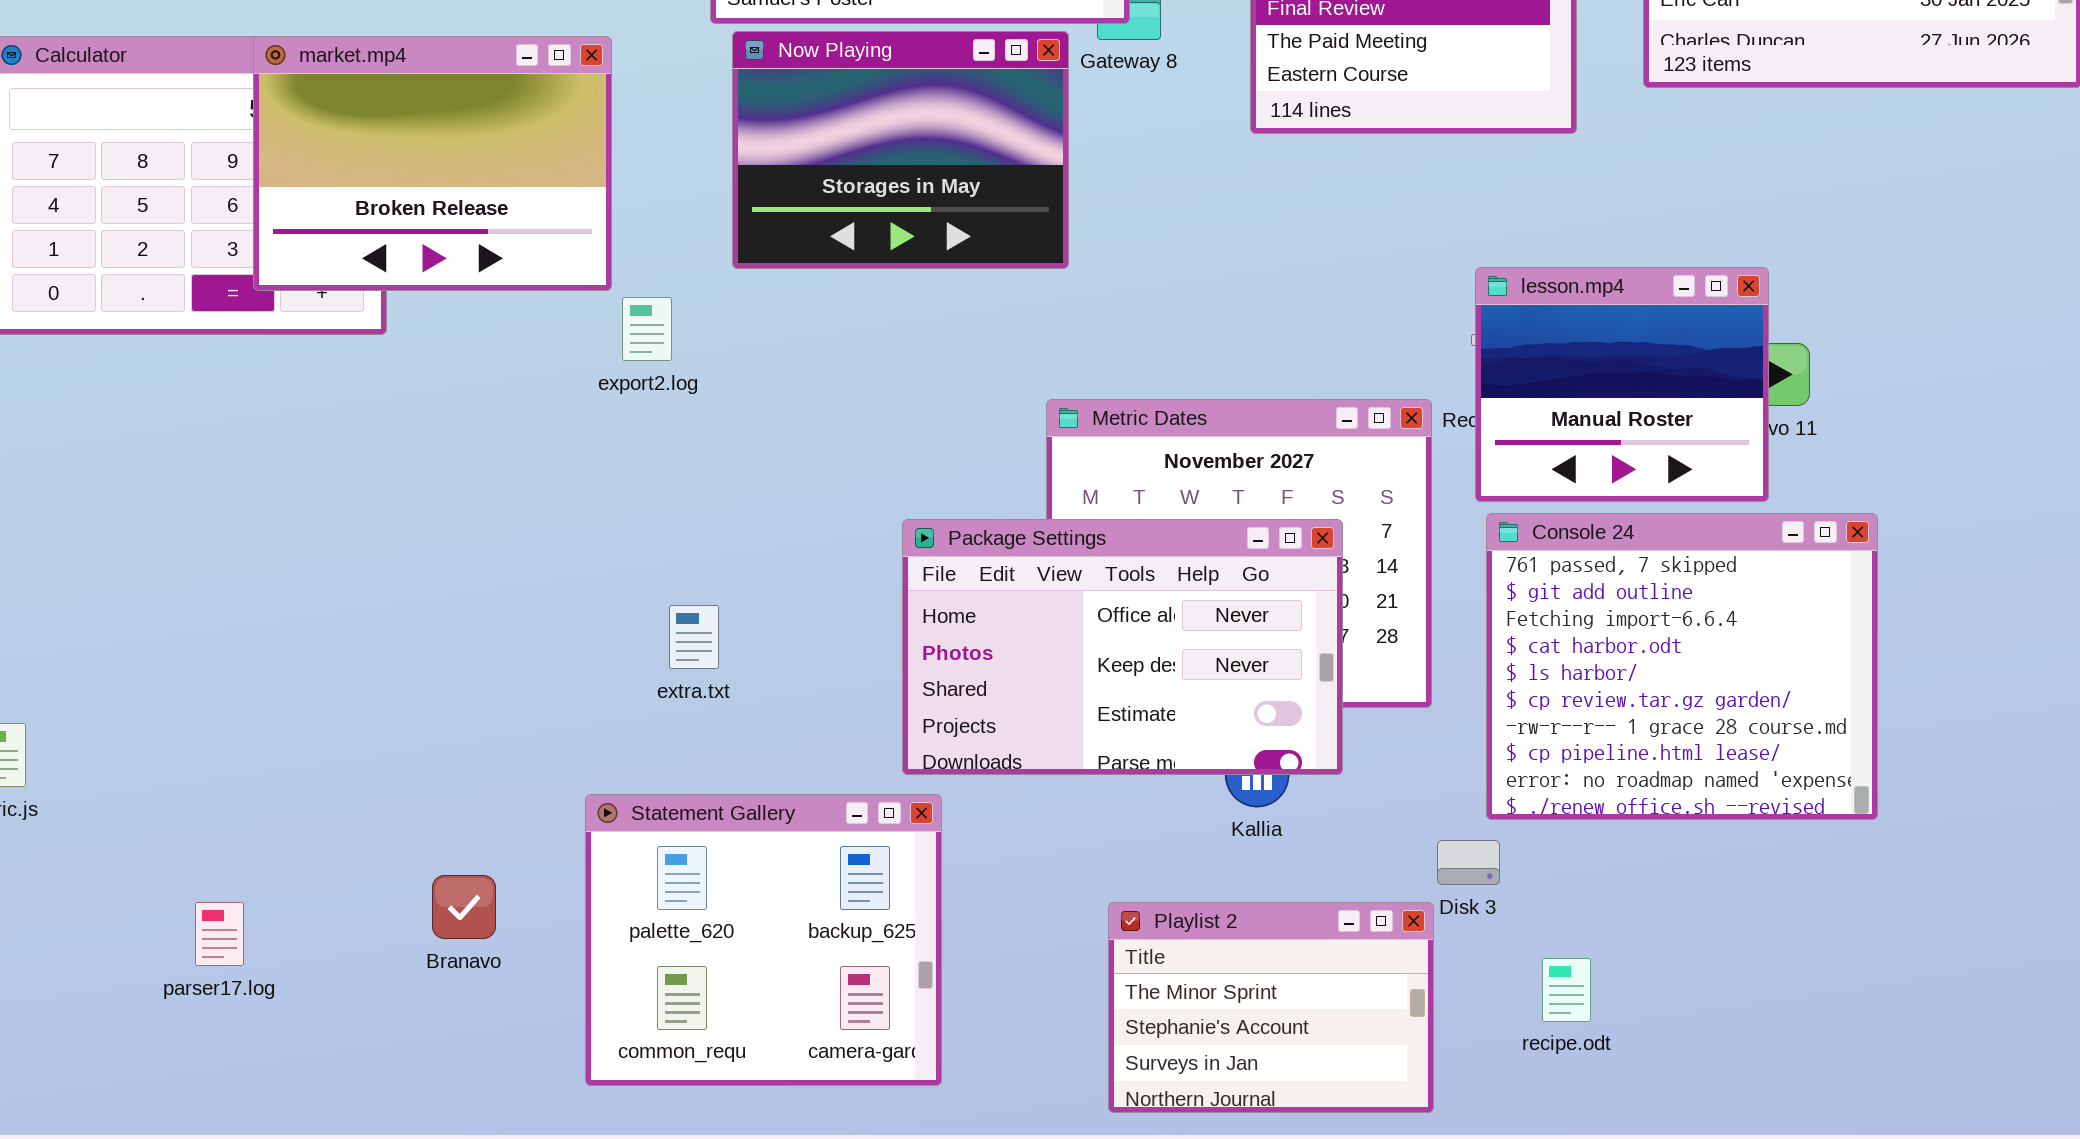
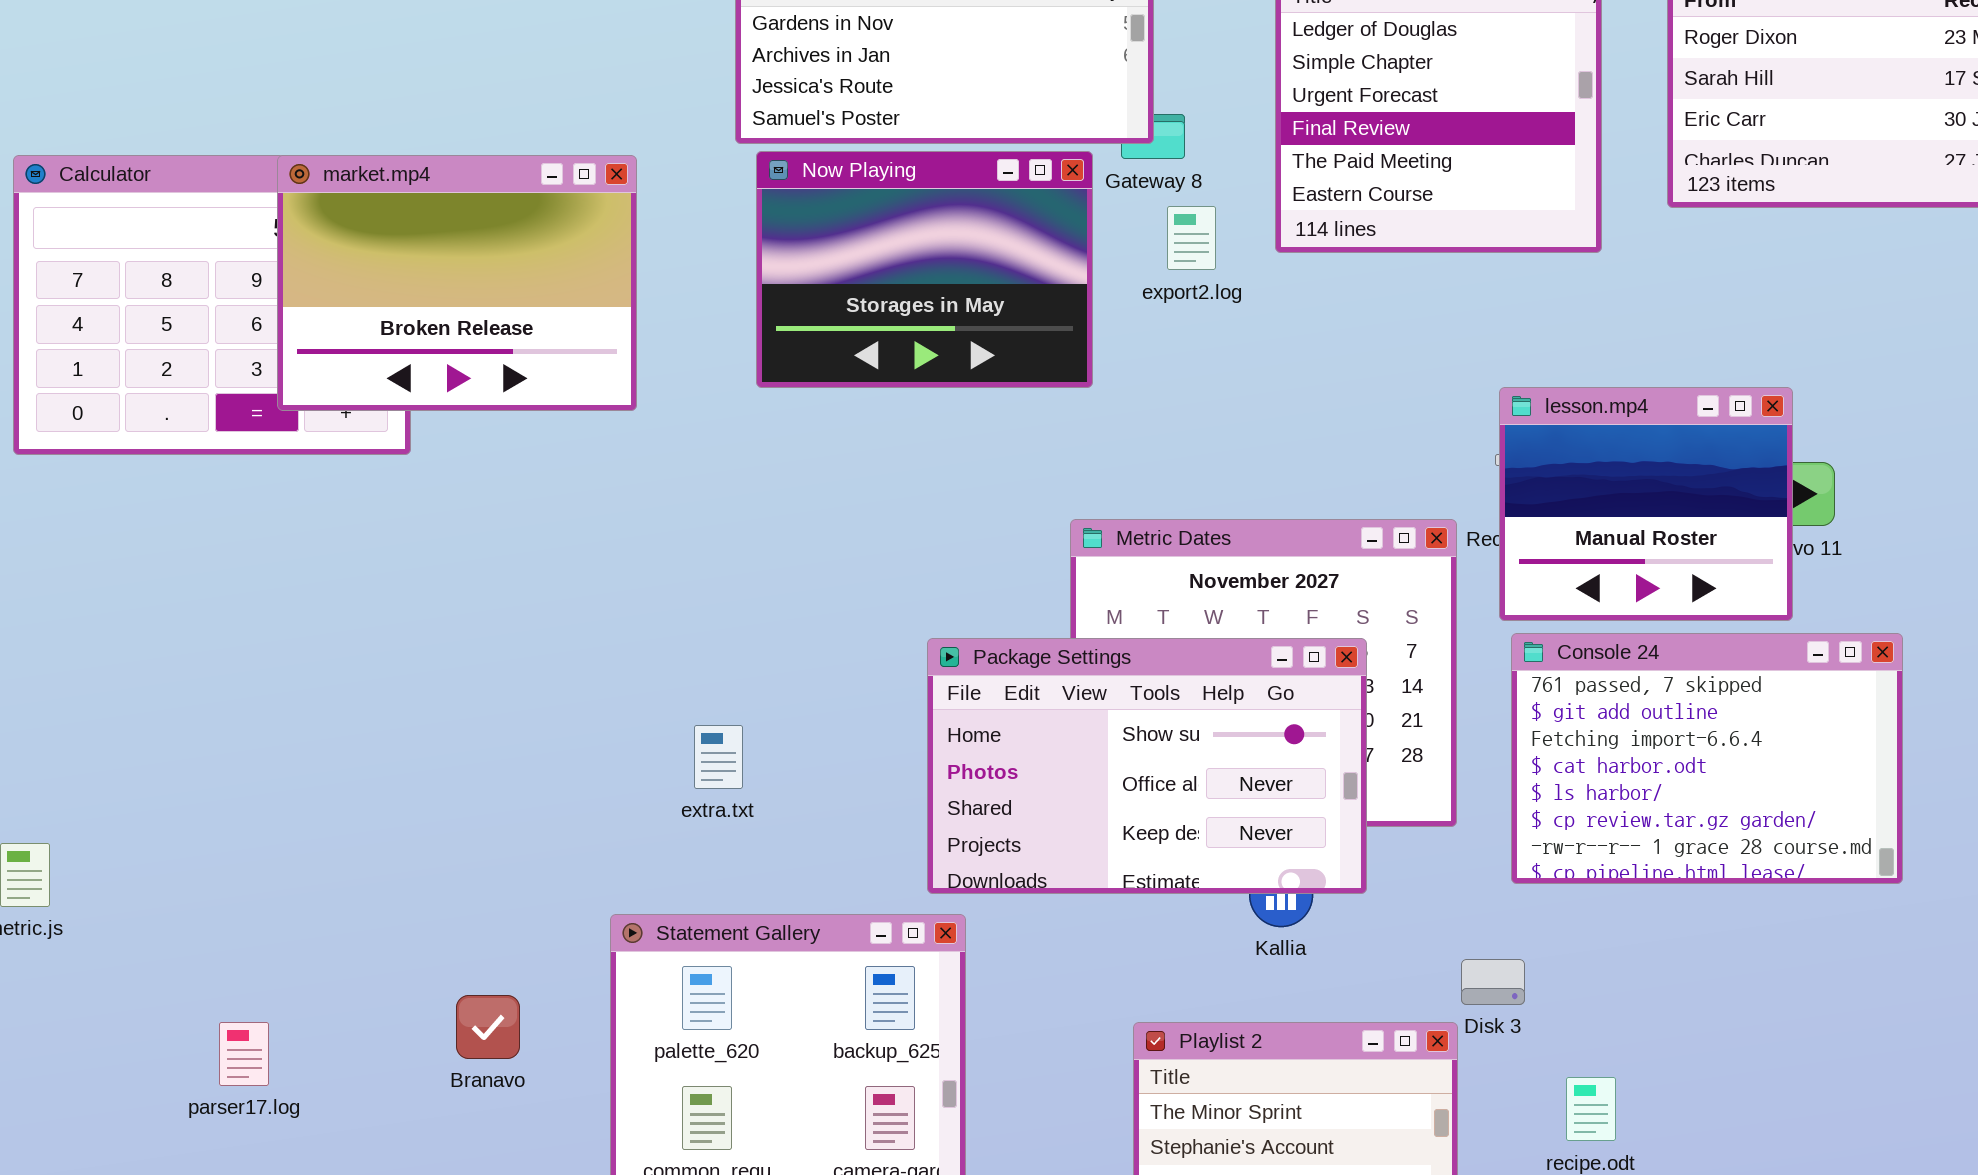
export2.log: [622,297,672,361] -> [1167,206,1216,270], moved
Console 24: [1486,513,1878,820] -> [1511,633,1903,884], resized
Package Settings: [902,519,1343,775] -> [927,638,1367,894], scrolled up 1 row

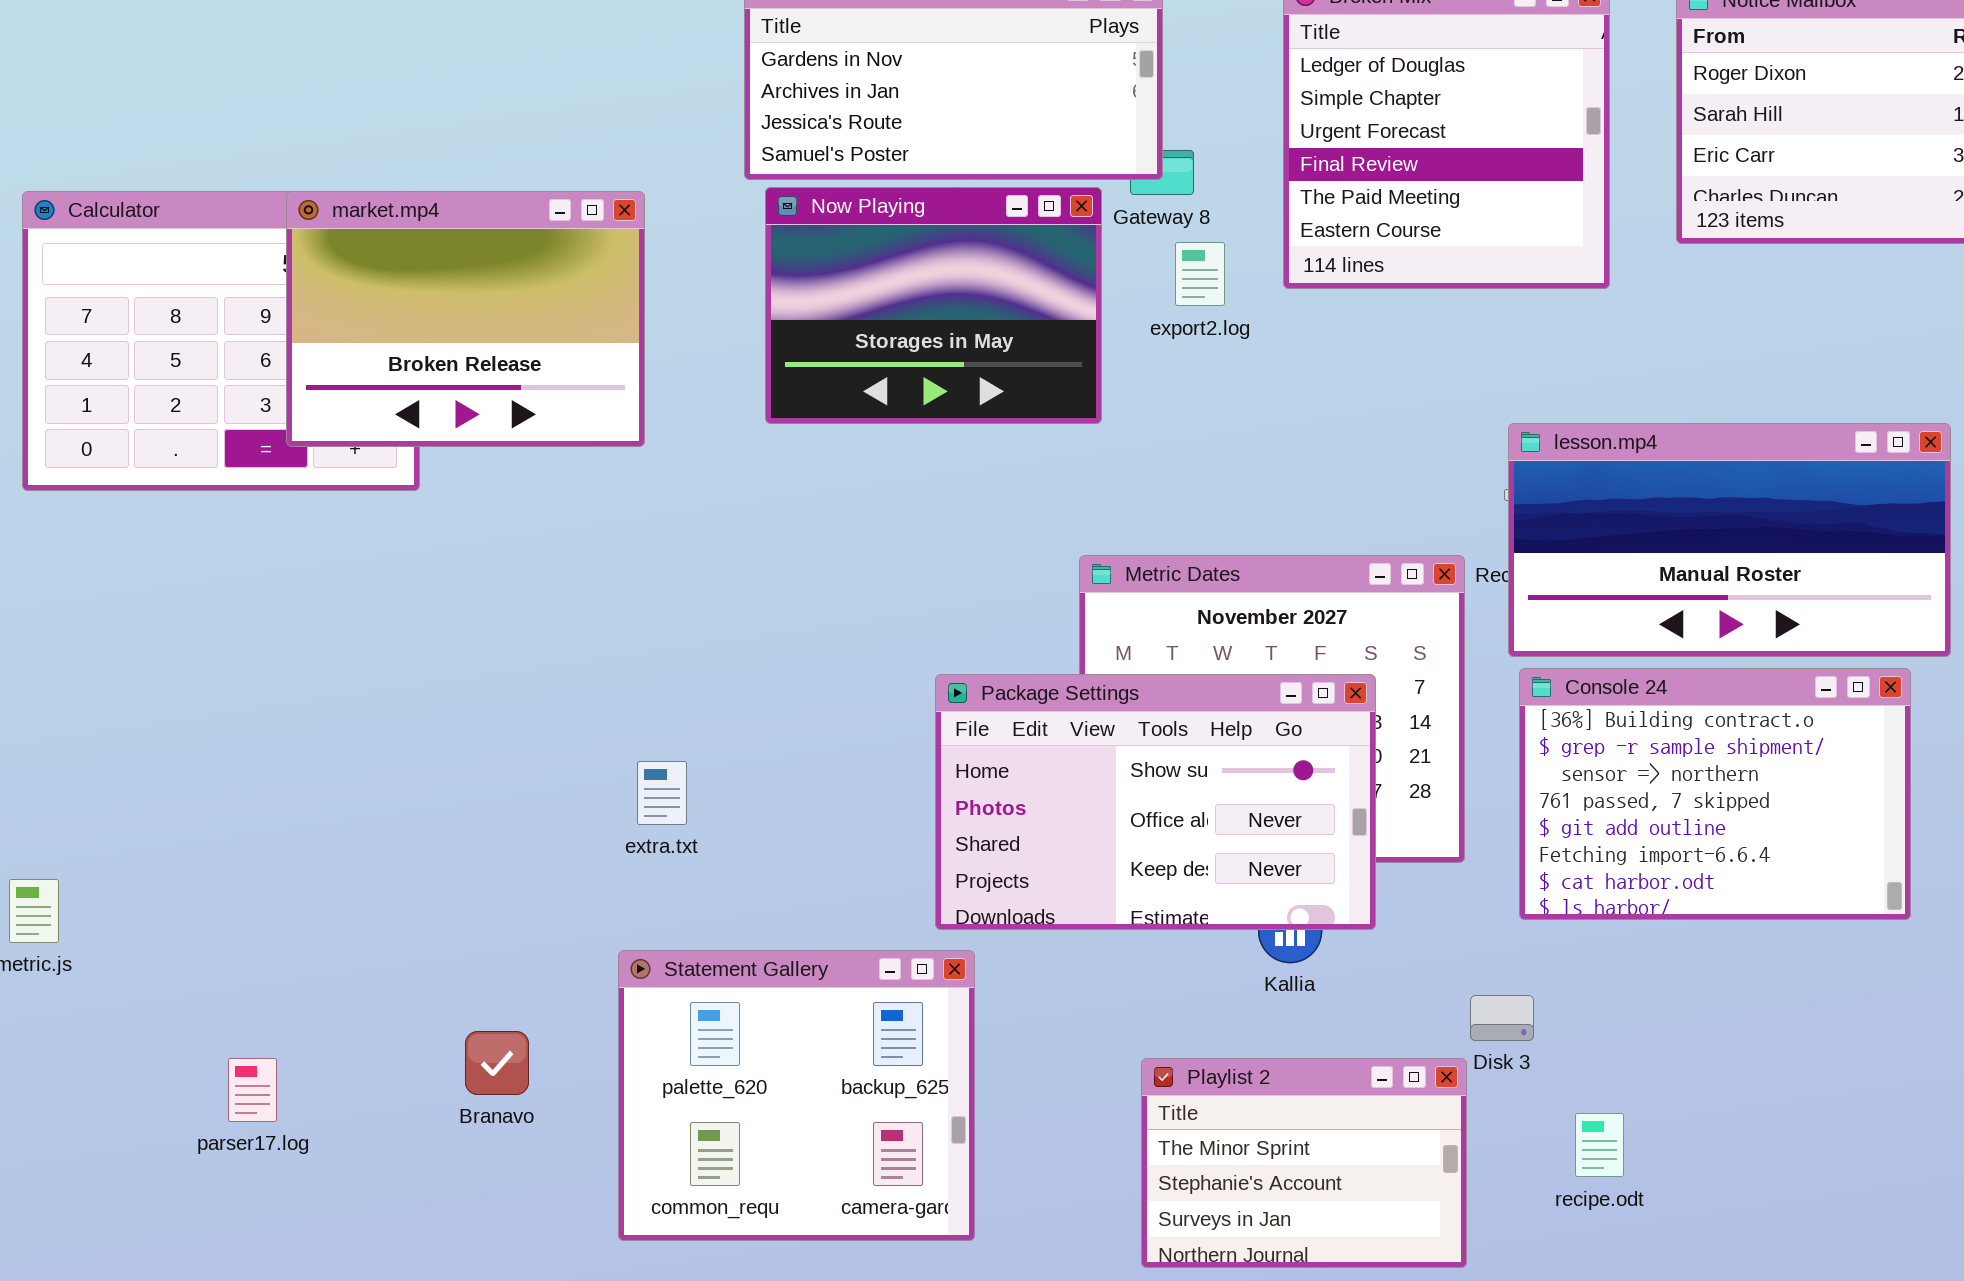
lesson.mp4: [1499,387,1793,621] -> [1508,423,1951,657], resized
Console 24: [1511,633,1903,884] -> [1519,668,1911,920], scrolled up 3 rows
extra.txt: [694,725,743,789] -> [637,761,687,825], moved

